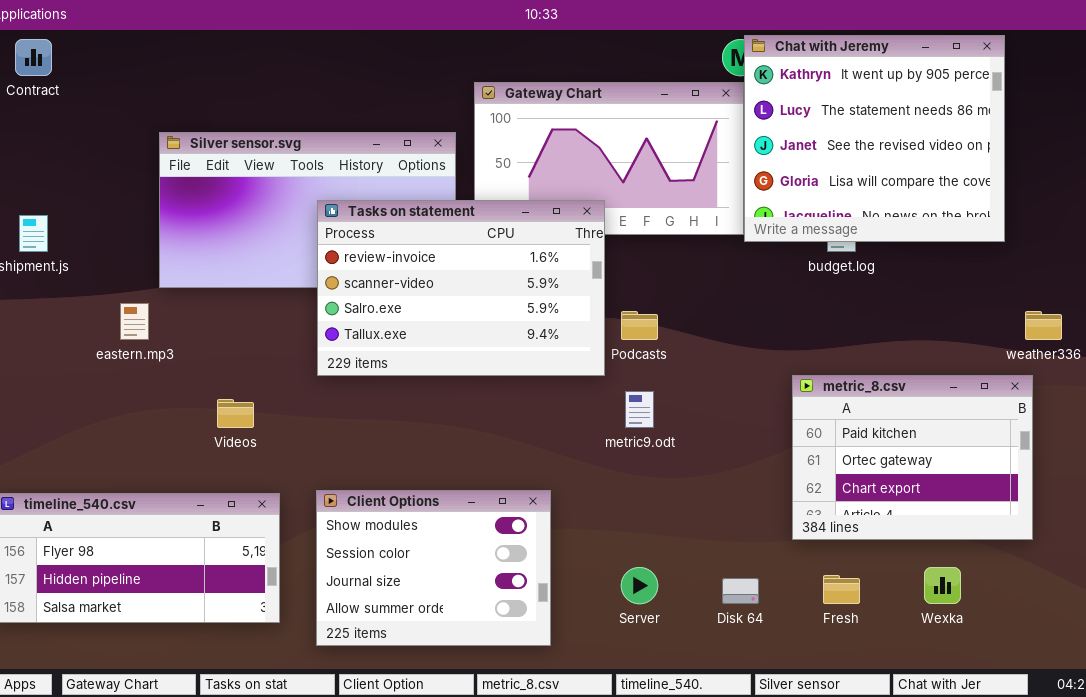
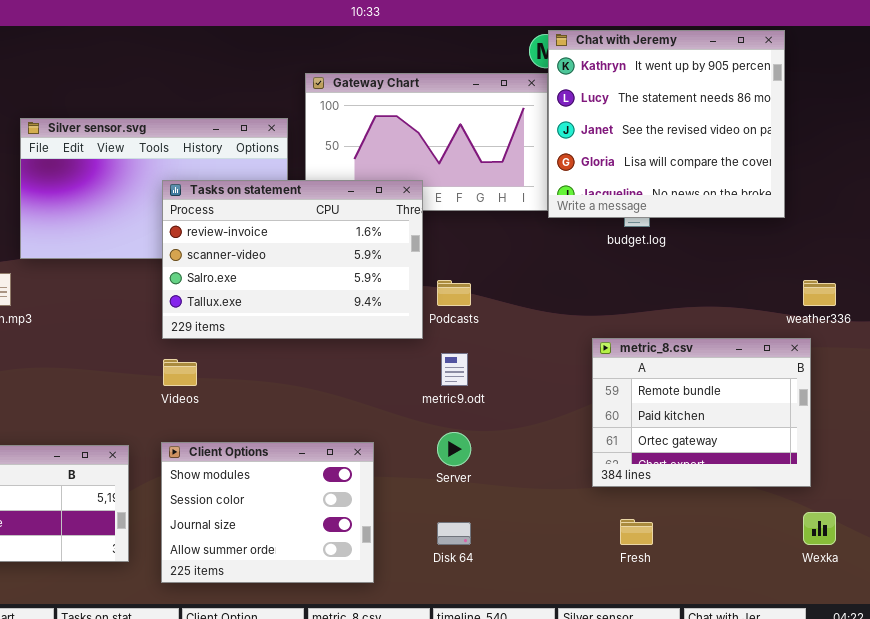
metric_8.csv: [792,375,1033,540] -> [592,338,811,487], scrolled up 1 row
Videos: [217,399,254,428] -> [163,359,197,386], moved
Server: [621,567,658,604] -> [437,432,471,466], moved
Wexka: [924,567,961,604] -> [803,512,836,545], moved
Disk 64: [722,578,759,604] -> [437,522,471,545], moved

